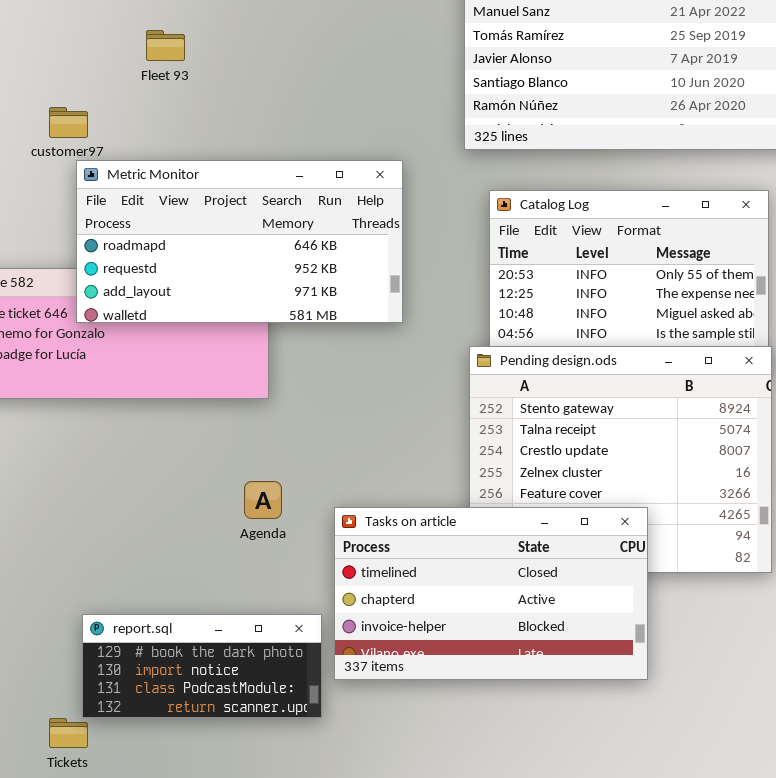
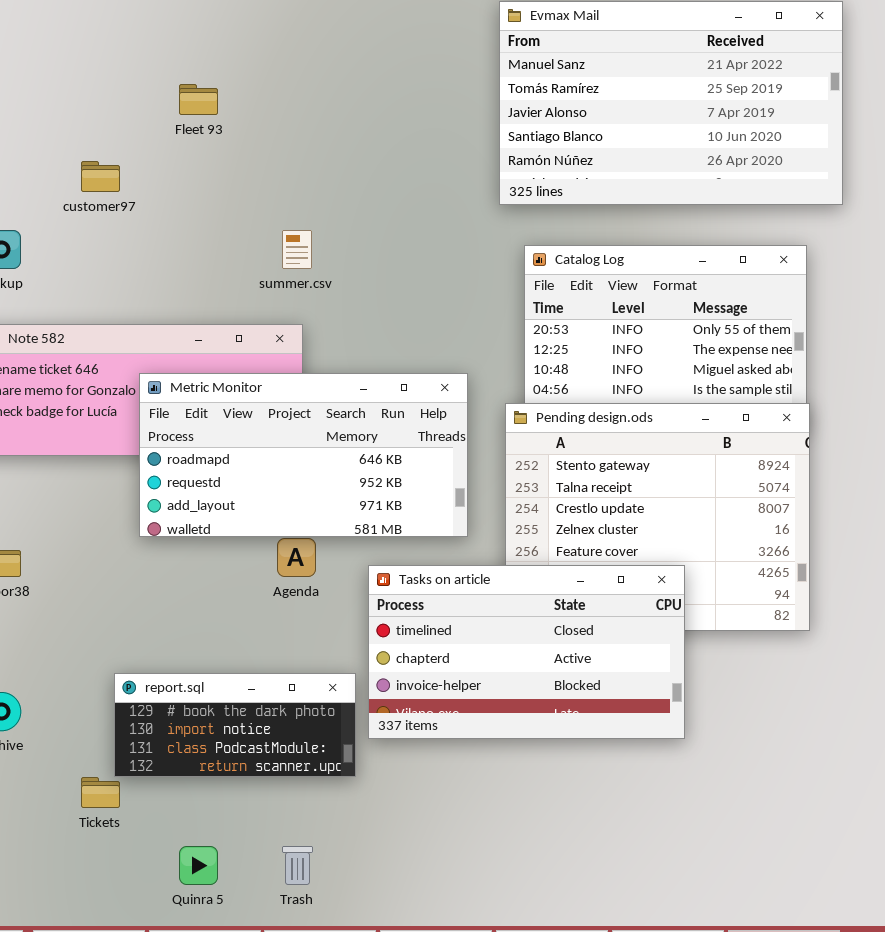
Metric Monitor: [76,160,403,323] -> [139,373,468,537], moved

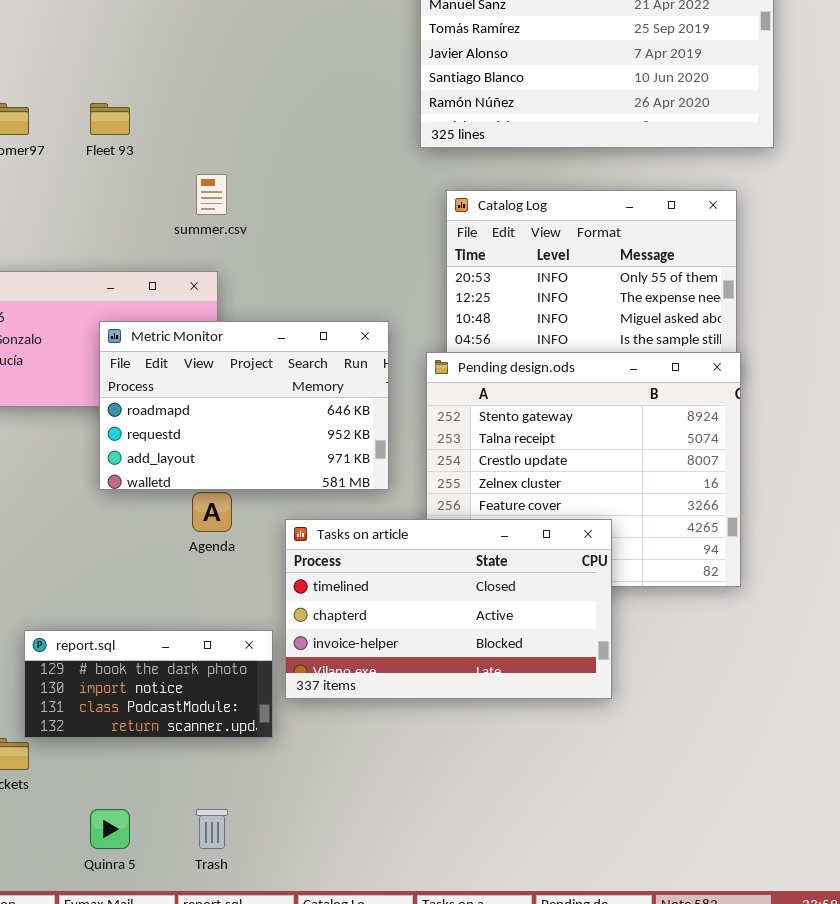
Fleet 93: [179,84,218,115] -> [90,103,130,135], moved
Metric Monitor: [139,373,468,537] -> [99,321,389,490], resized

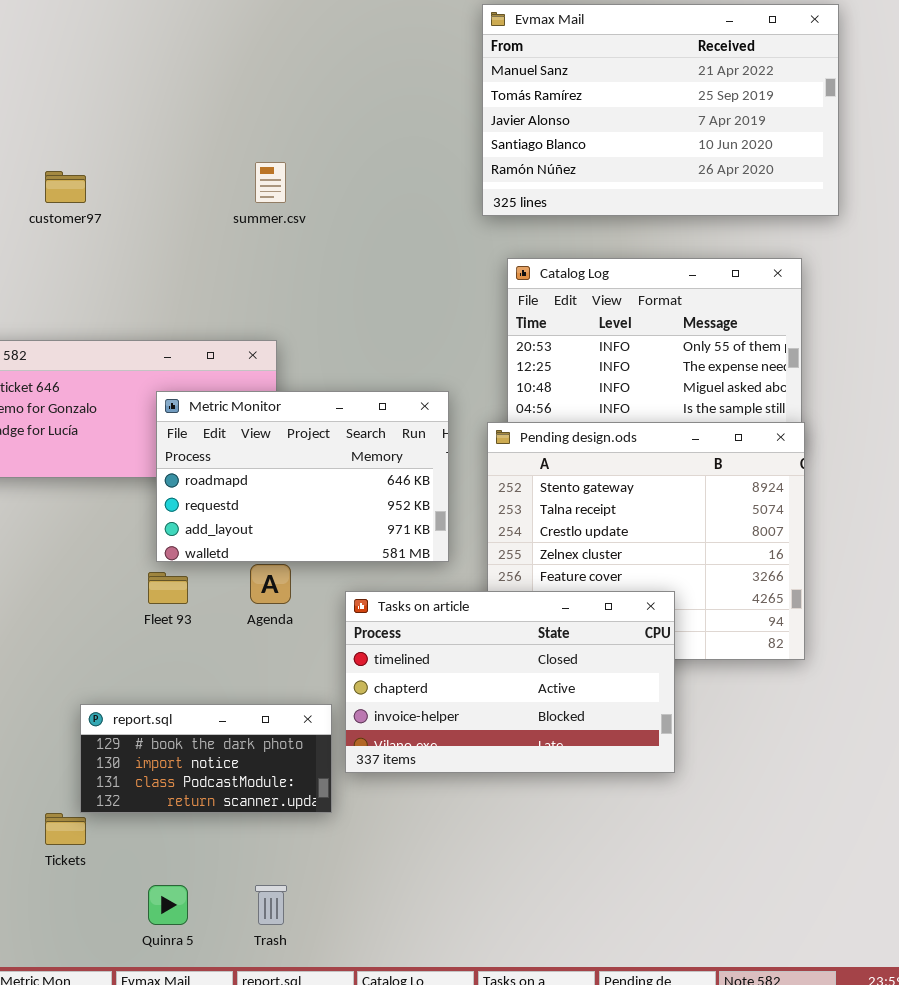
Fleet 93: [90,103,130,135] -> [148,572,188,604], moved
summer.csv: [196,174,227,215] -> [255,162,286,203], moved

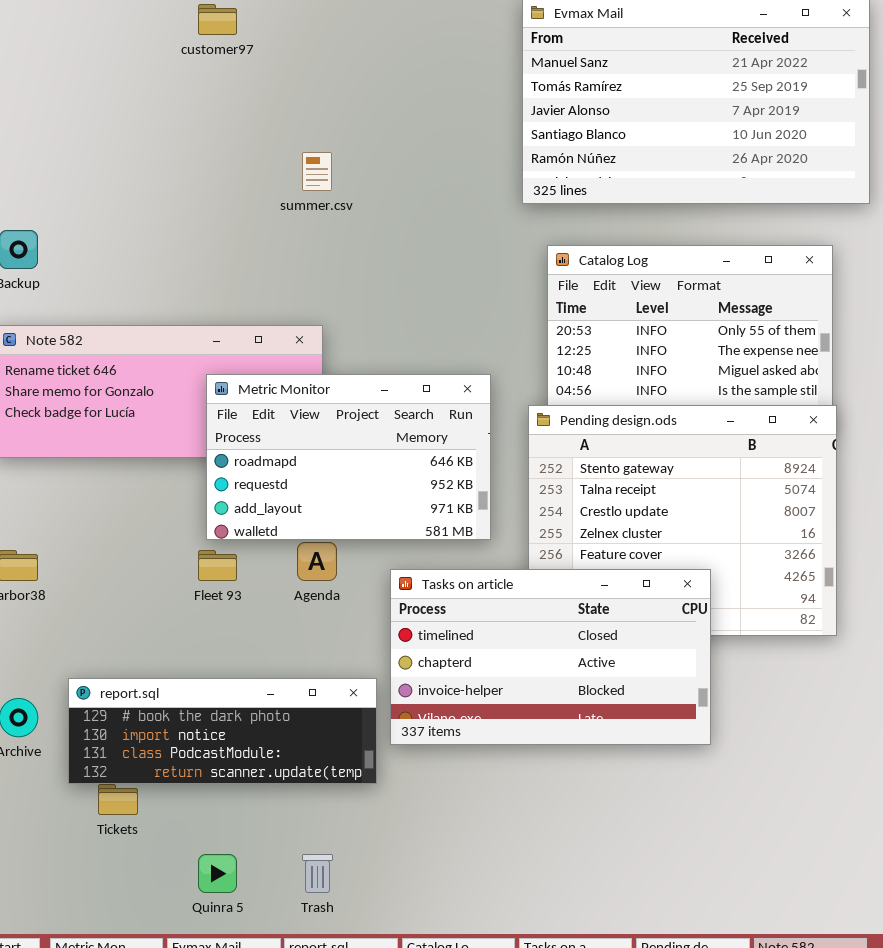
customer97: [45,171,86,203] -> [198,4,237,35], moved
report.sql: [80,704,332,813] -> [68,678,377,784], resized

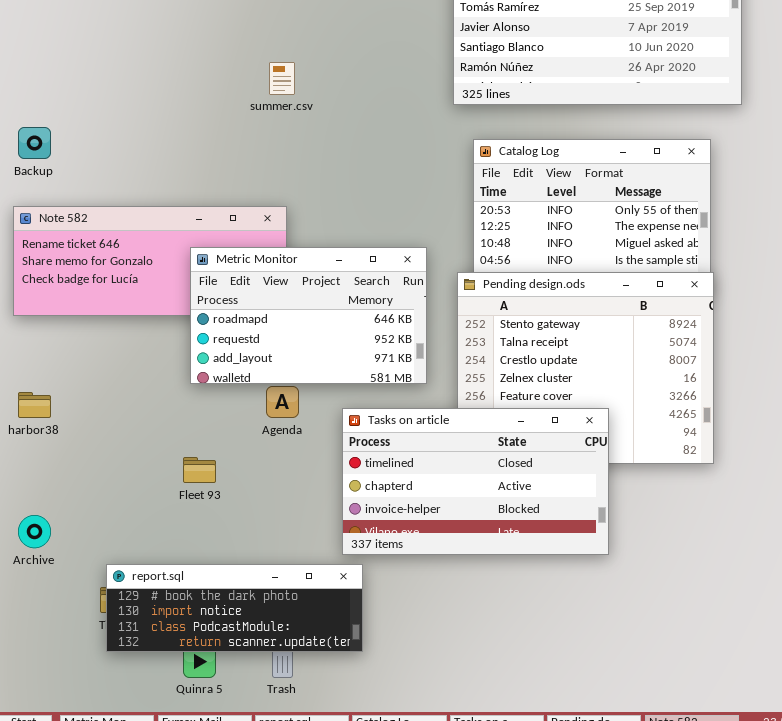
Fleet 93: [198,550,237,581] -> [183,457,216,483], moved
report.sql: [68,678,377,784] -> [106,564,363,652], moved

